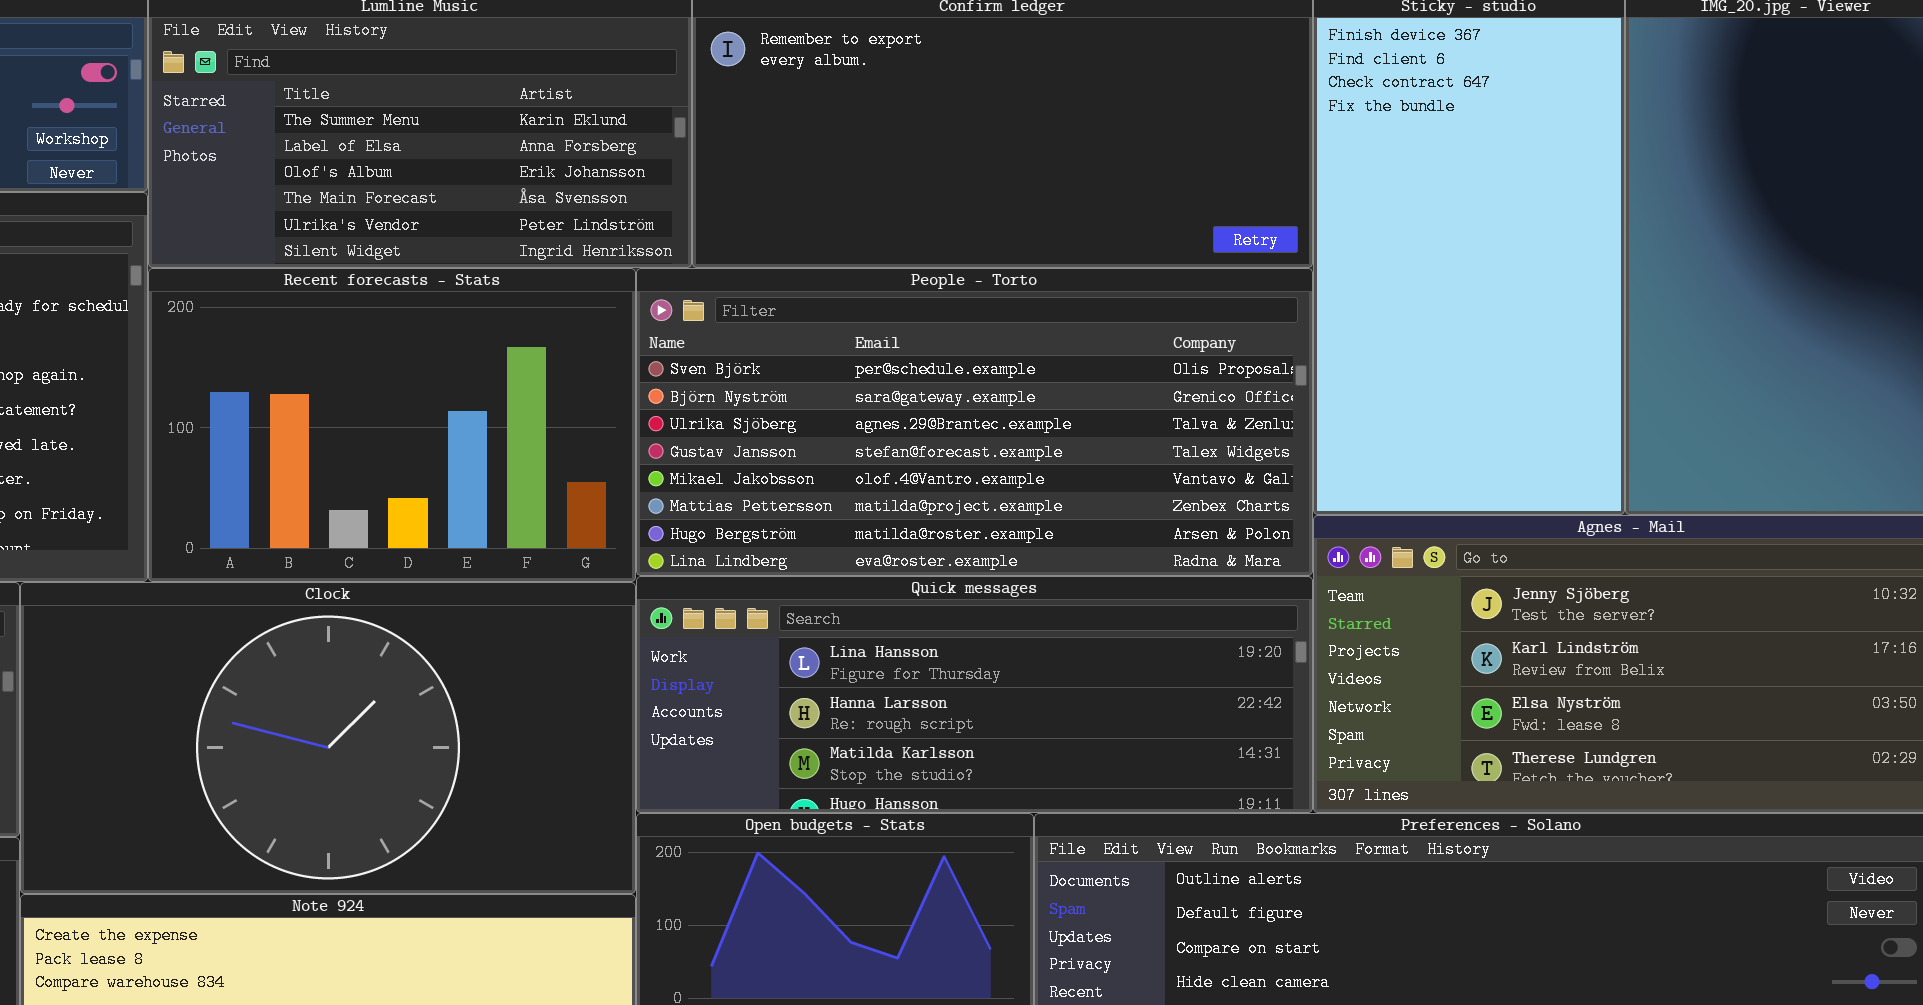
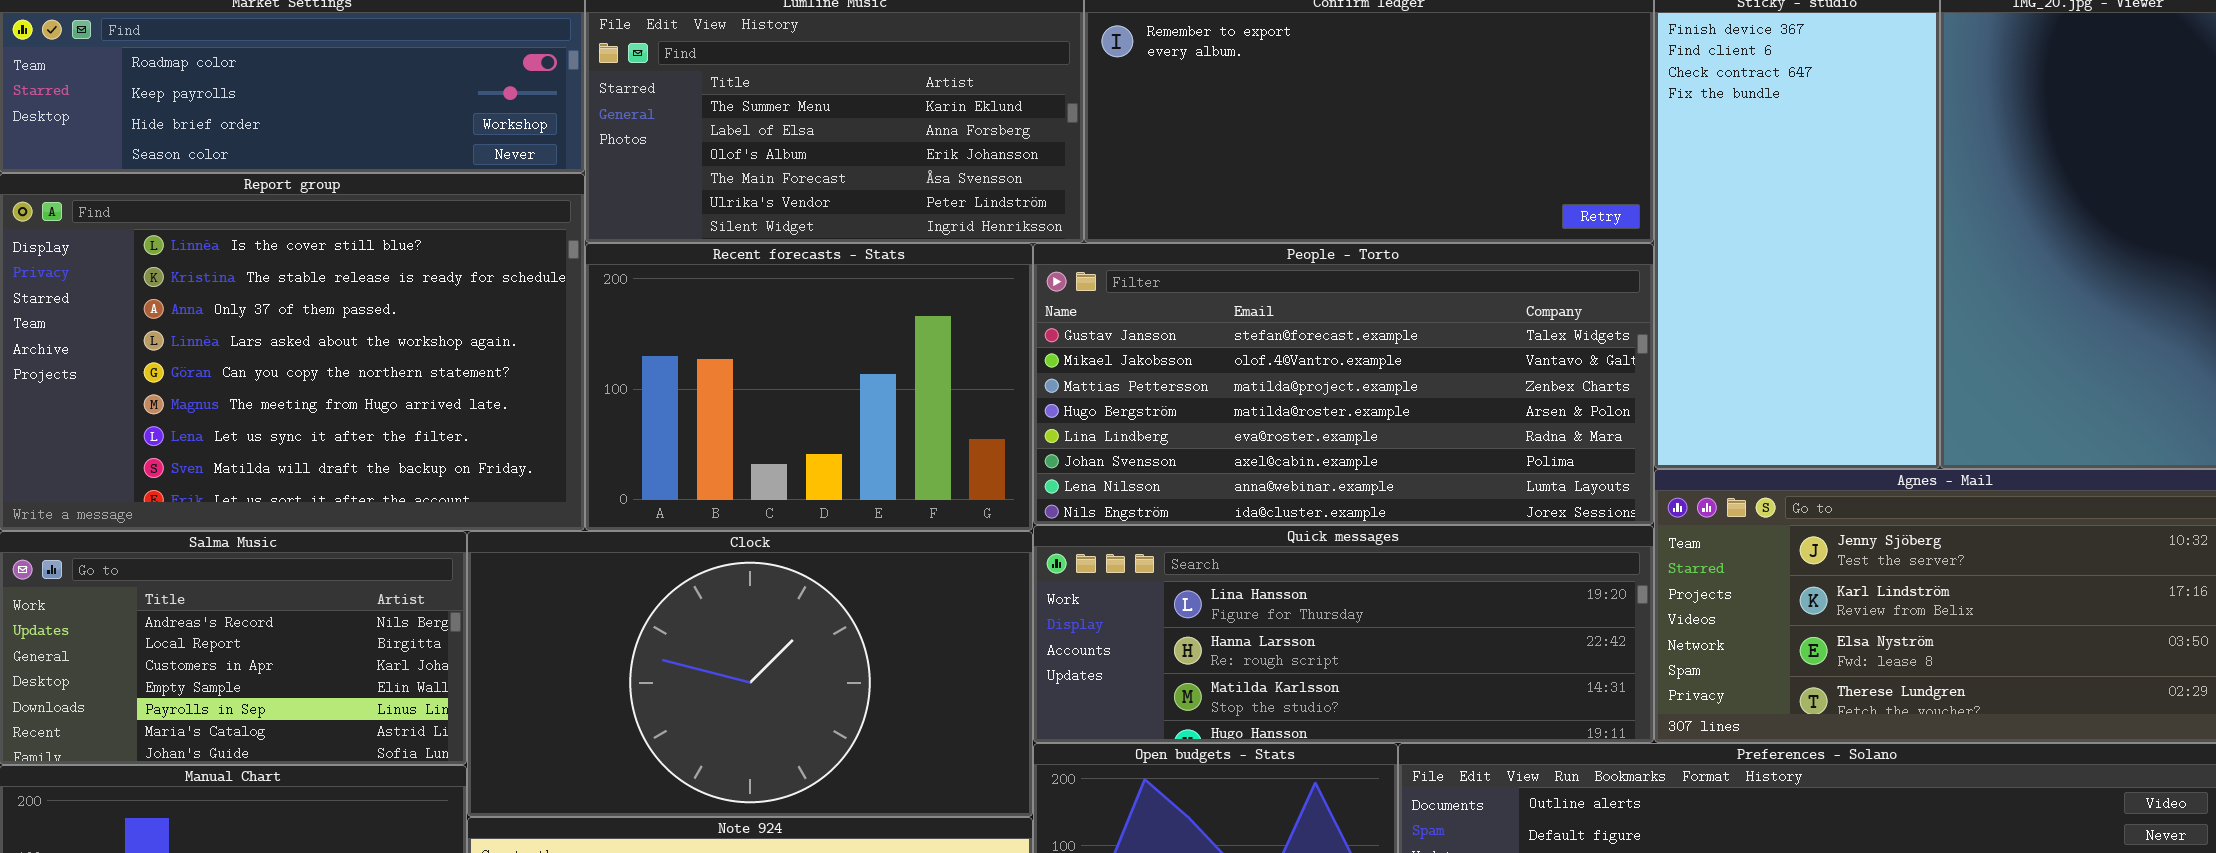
People - Torto: [636,268,1313,576] -> [1033,243,1654,525], scrolled down 3 rows

